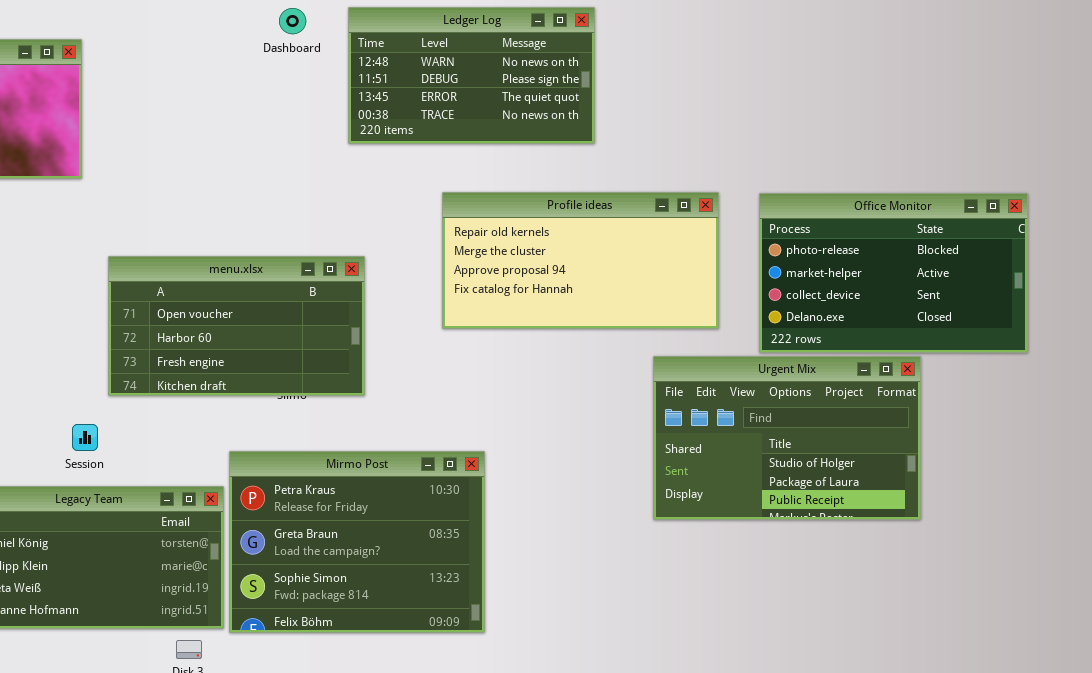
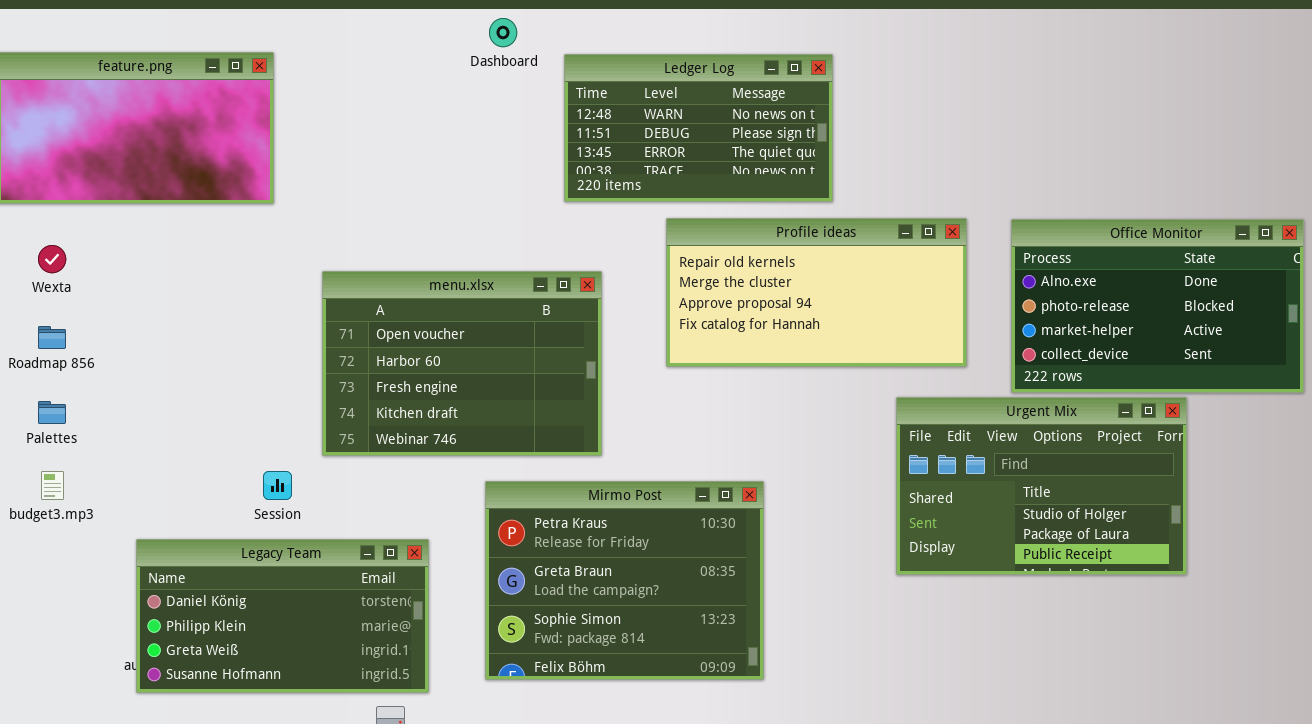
Ledger Log: [348,7,595,144] -> [564,54,833,202], moved
Office Monitor: [759,193,1028,353] -> [1011,219,1304,393], scrolled up 1 row
menu.xlsx: [108,256,365,396] -> [322,271,602,456], moved, resized
Mirmo Post: [229,451,485,633] -> [485,481,764,680], moved

